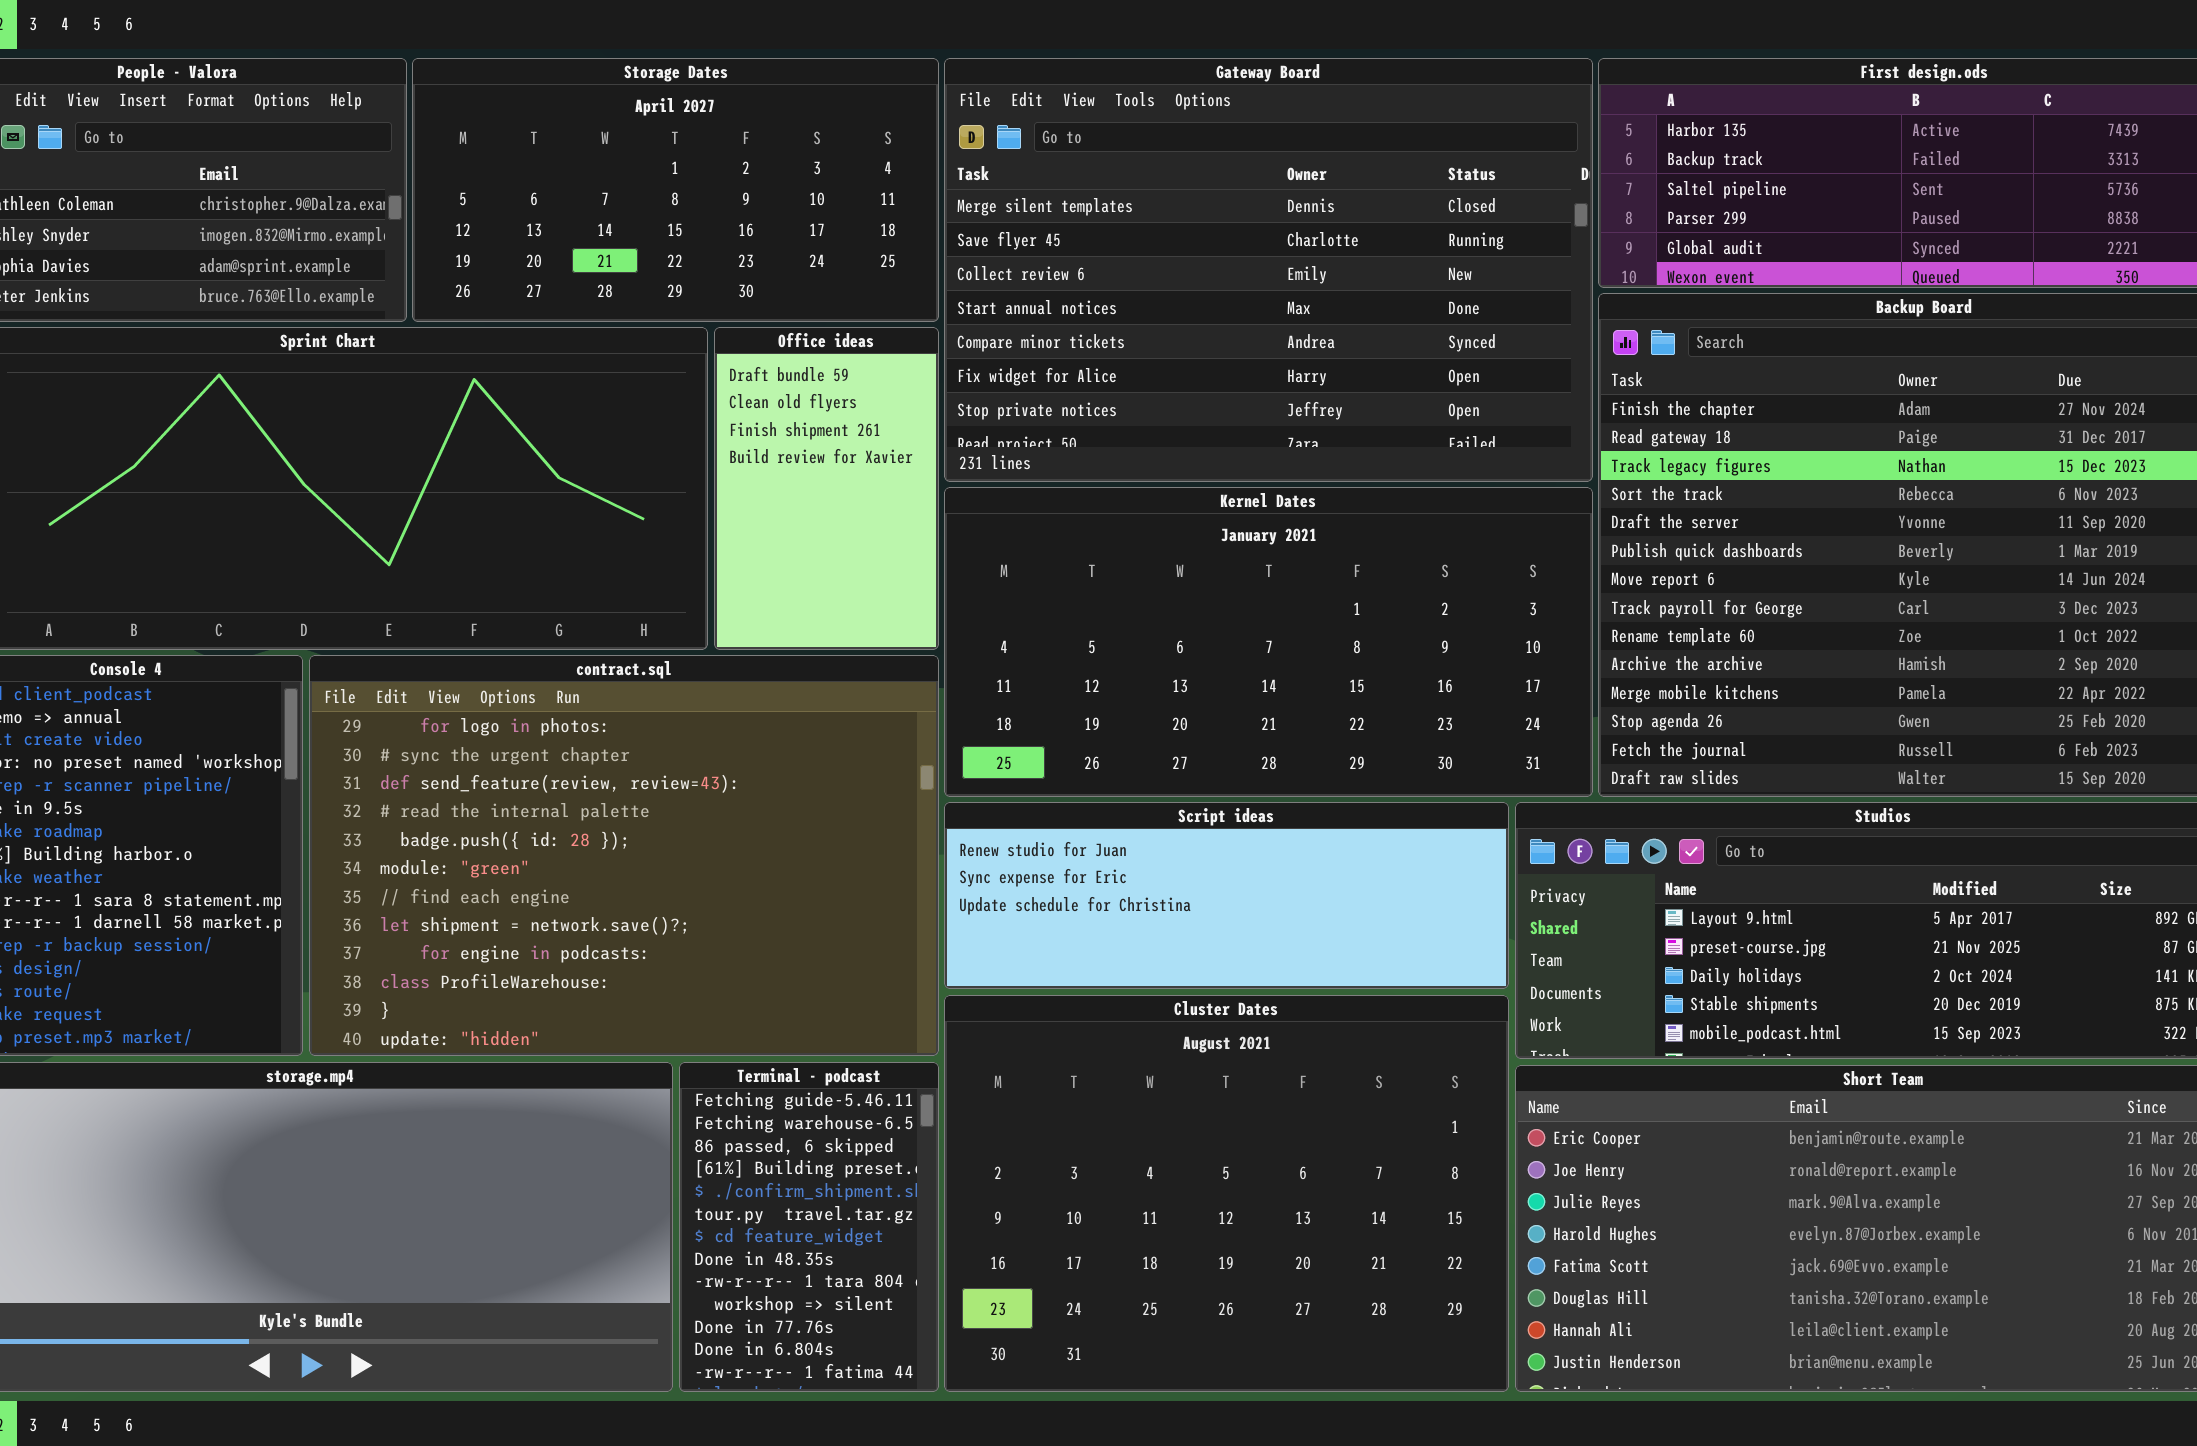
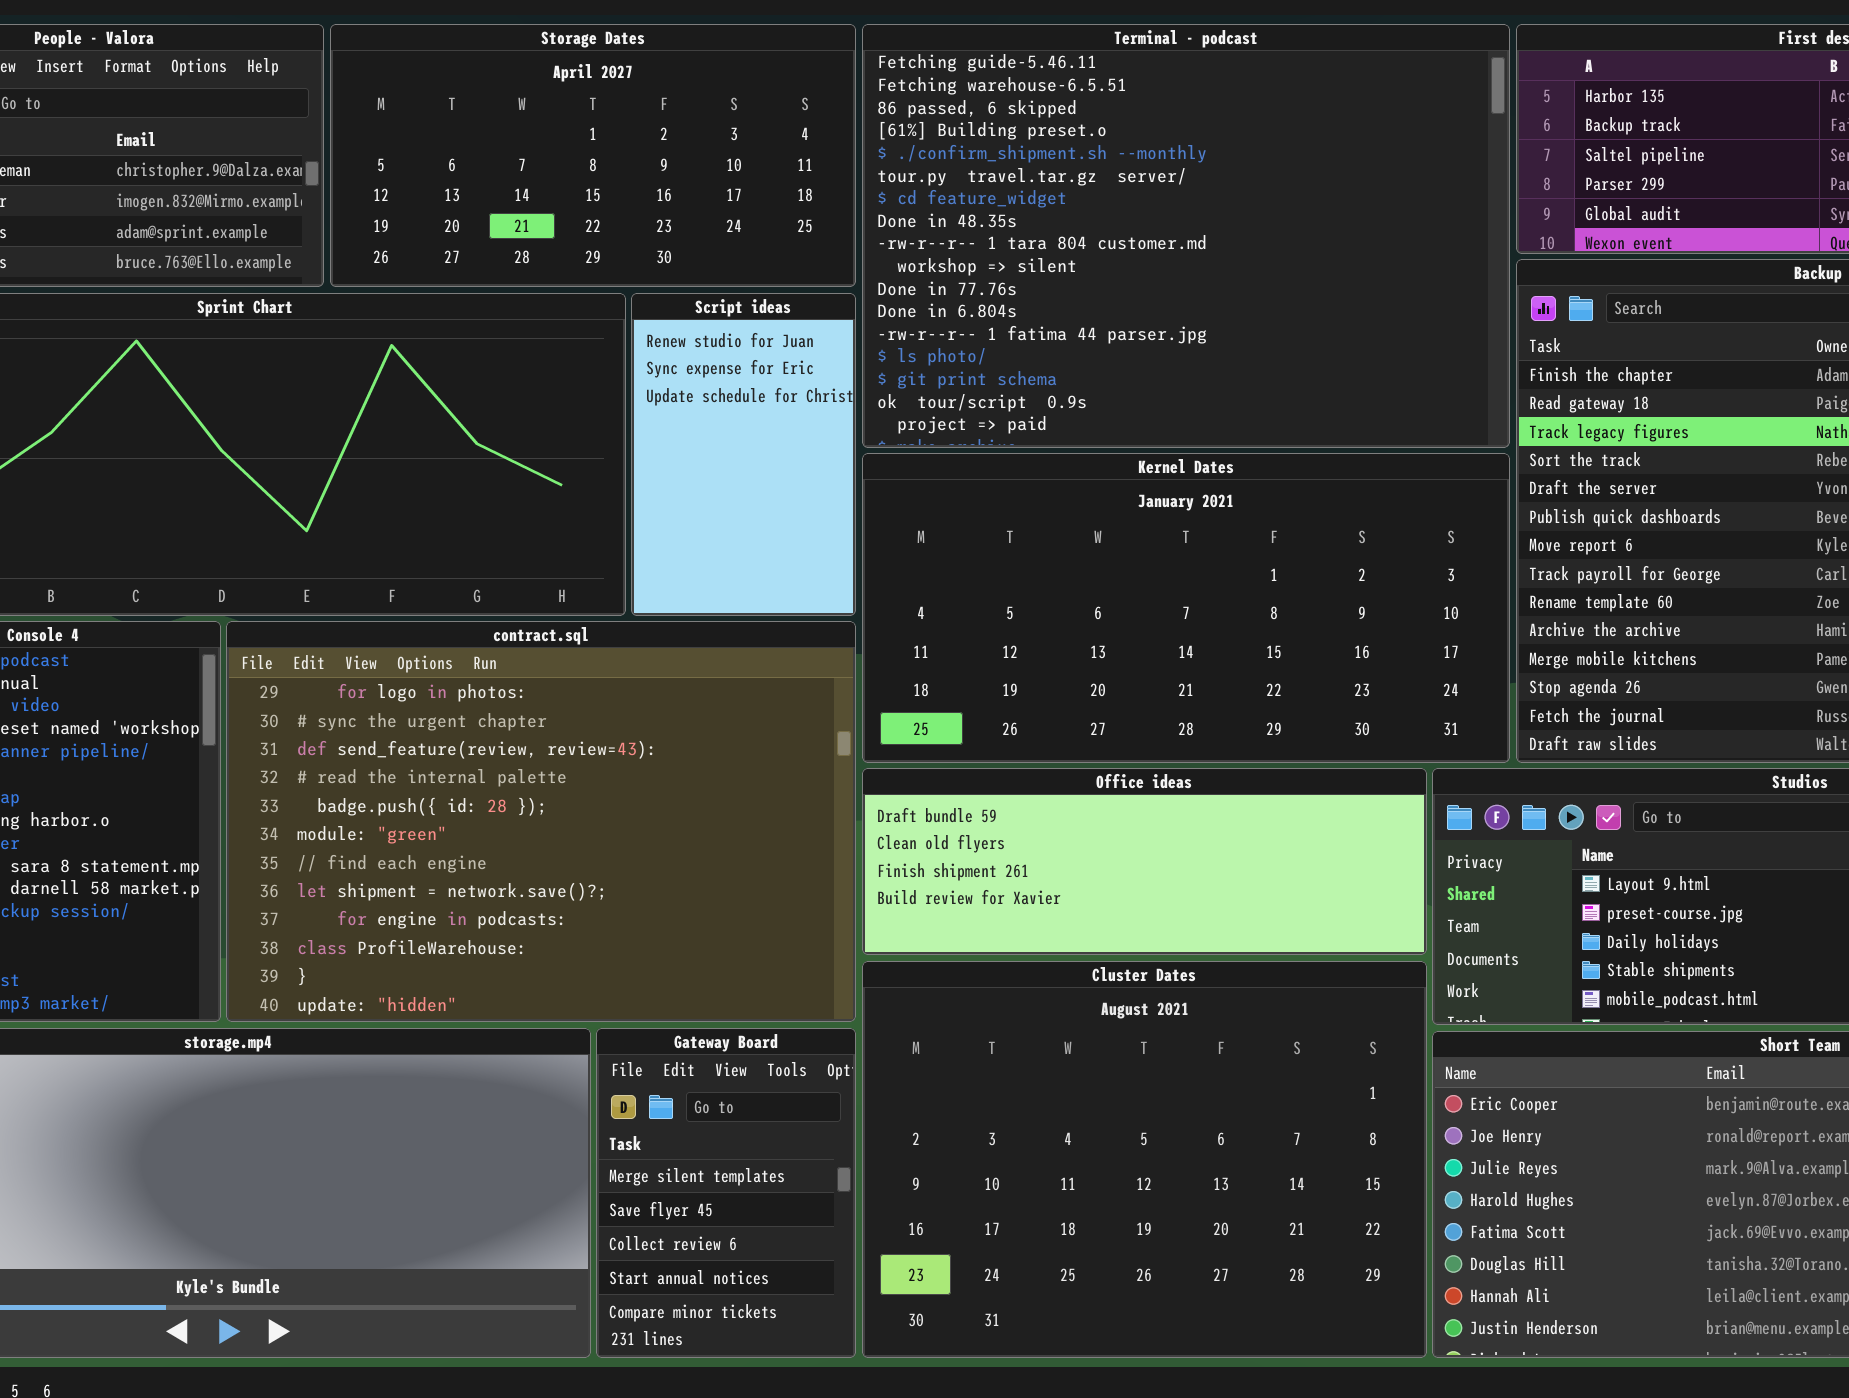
Gateway Board: [944,58,1593,482] -> [596,1028,856,1358], moved, resized
Office ideas: [714,327,939,650] -> [862,768,1427,955], moved, resized
Script ideas: [944,802,1509,989] -> [631,293,856,616], moved, resized
Terminal - podcast: [679,1062,939,1392] -> [862,24,1510,448], moved, resized

